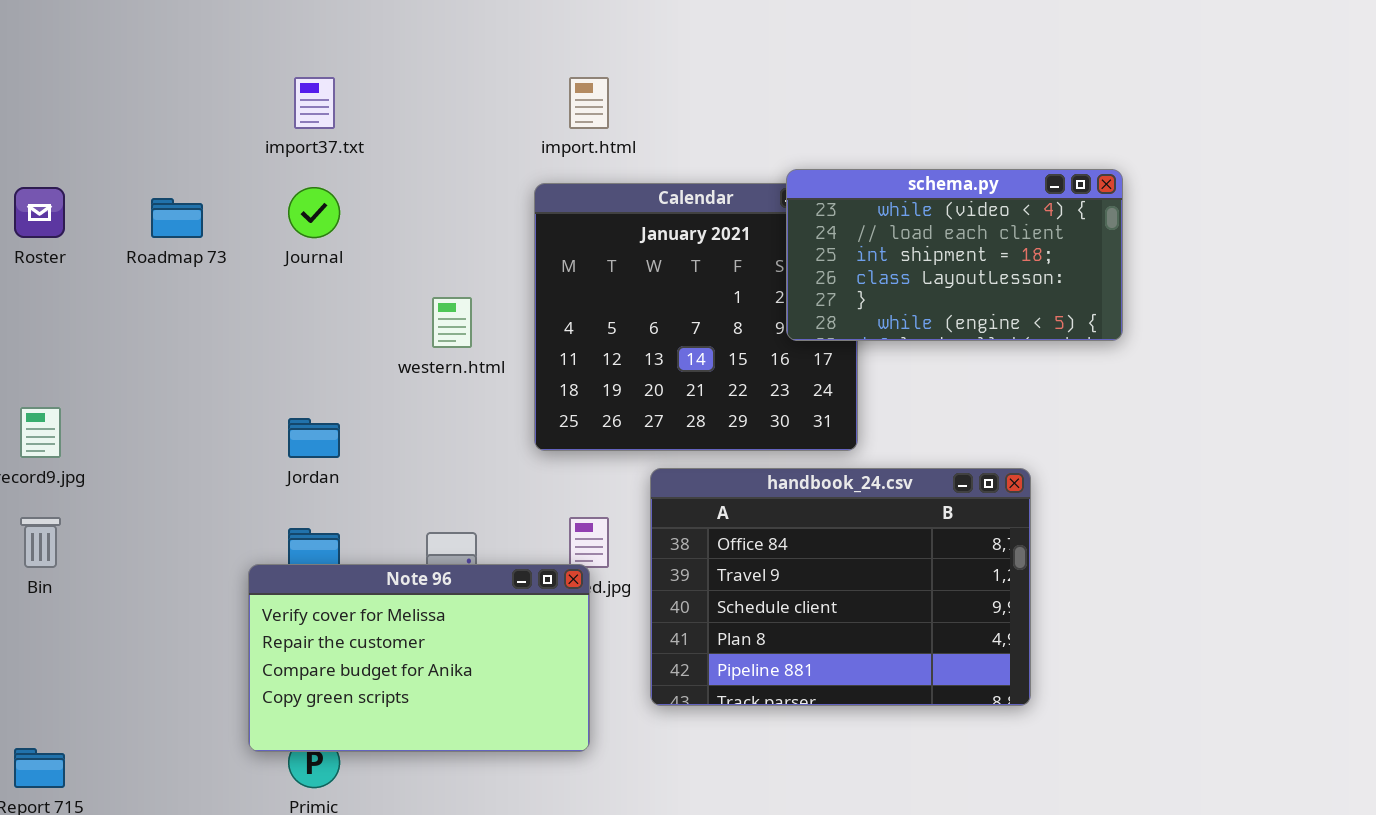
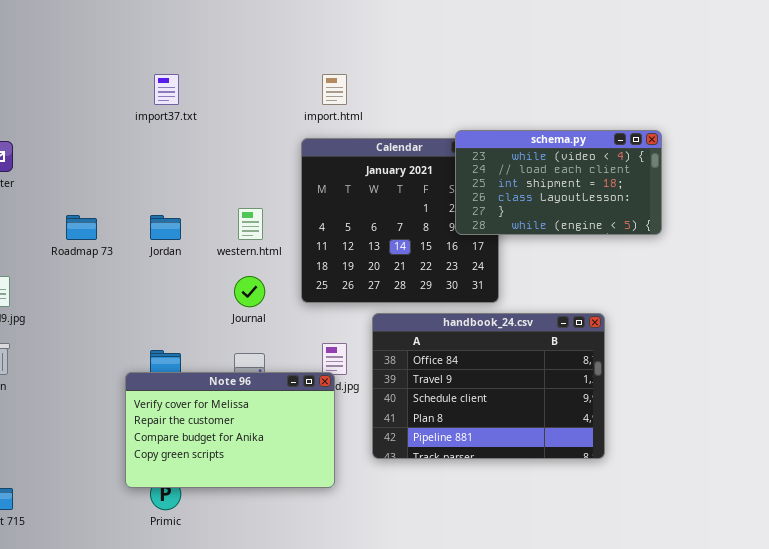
Journal: [288,187,340,238] -> [234,276,265,307], moved
Roadmap 73: [151,198,203,238] -> [66,215,97,240], moved
Jordan: [288,418,340,458] -> [150,215,181,240], moved

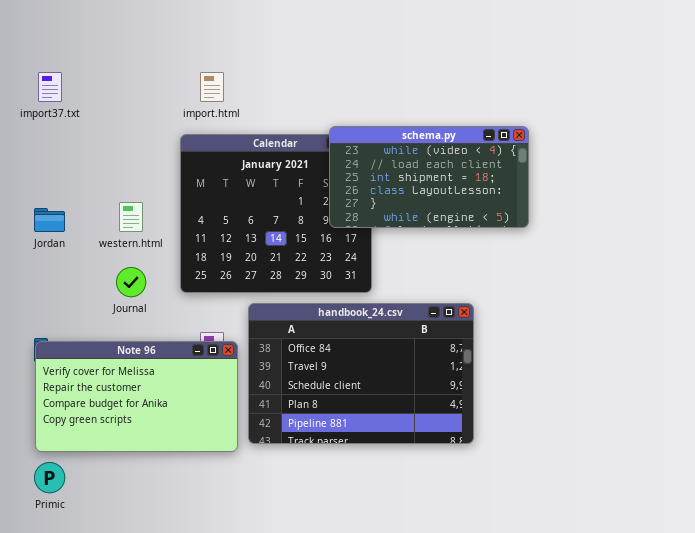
Note 96: [125,372,335,488] -> [35,341,238,452], moved

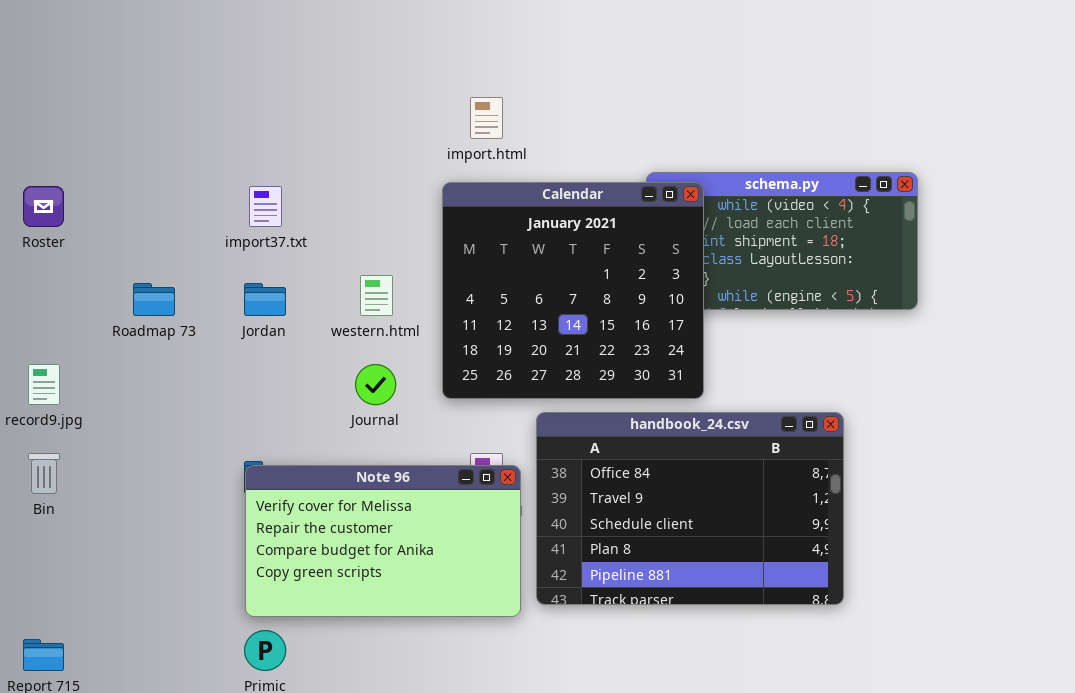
import37.txt: [38,72,62,102] -> [249,186,282,227], moved
Calendar: [180,134,372,293] -> [442,182,704,399], raised

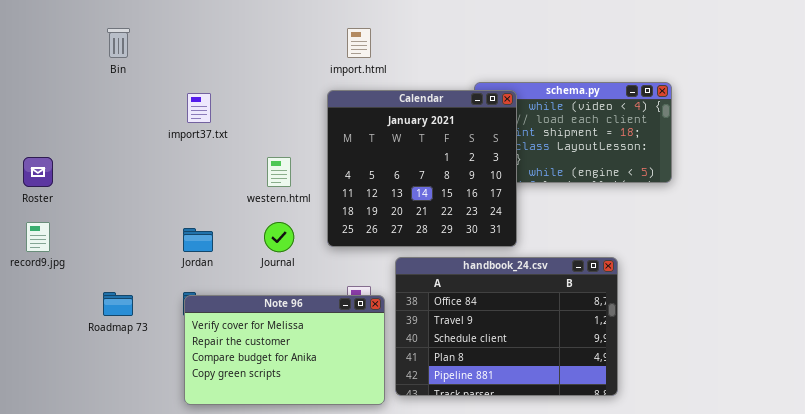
Roster: [23,186,64,227] -> [23,157,53,187], moved
Roadmap 73: [133,283,175,316] -> [103,292,133,316], moved
Jordan: [244,283,286,316] -> [183,228,213,252], moved
Bin: [28,453,60,494] -> [107,28,130,58], moved

